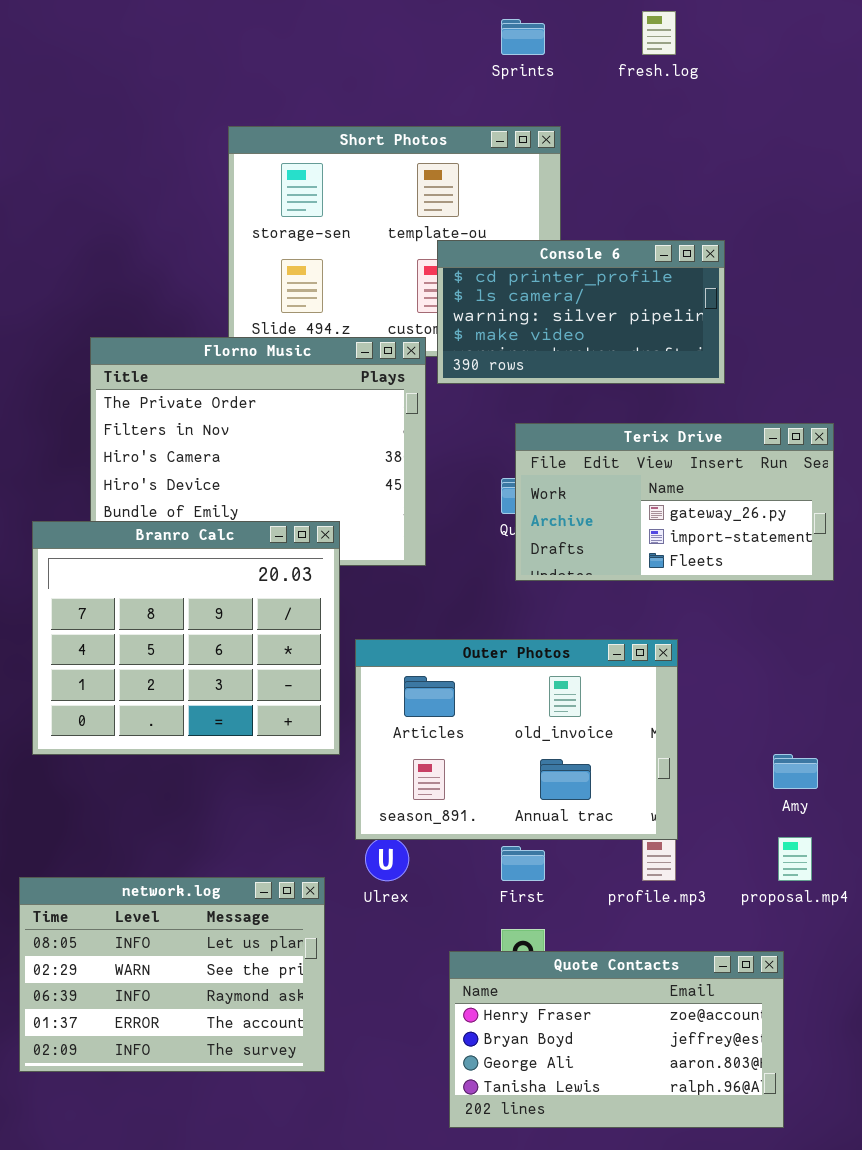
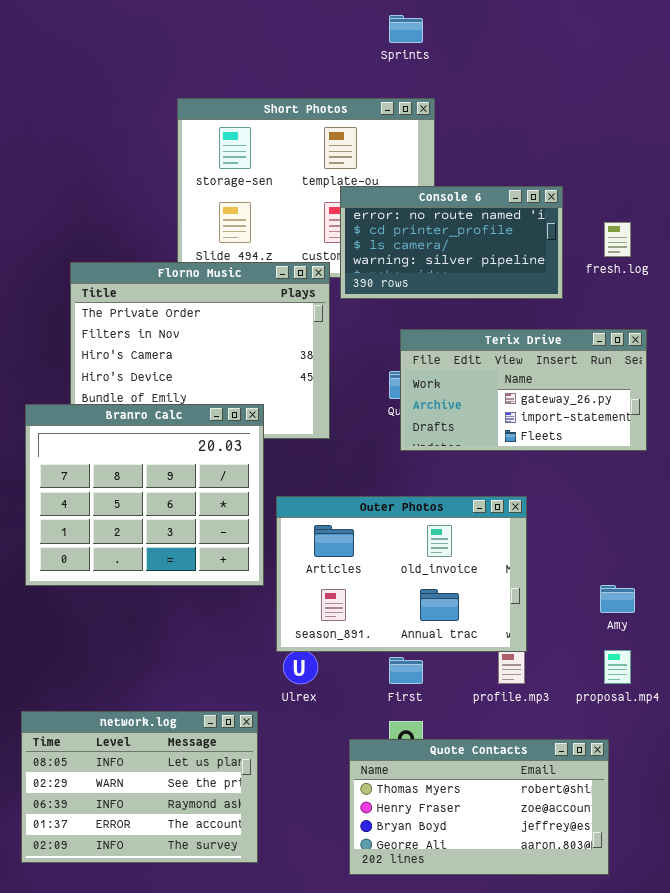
fresh.log: [642,11,676,55] -> [604,222,631,257], moved
Console 6: [437,240,725,384] -> [340,186,563,299], scrolled up 1 row
network.log: [19,877,325,1072] -> [21,711,258,863], moved
Quote Contacts: [449,951,784,1128] -> [349,739,609,875], scrolled up 1 row

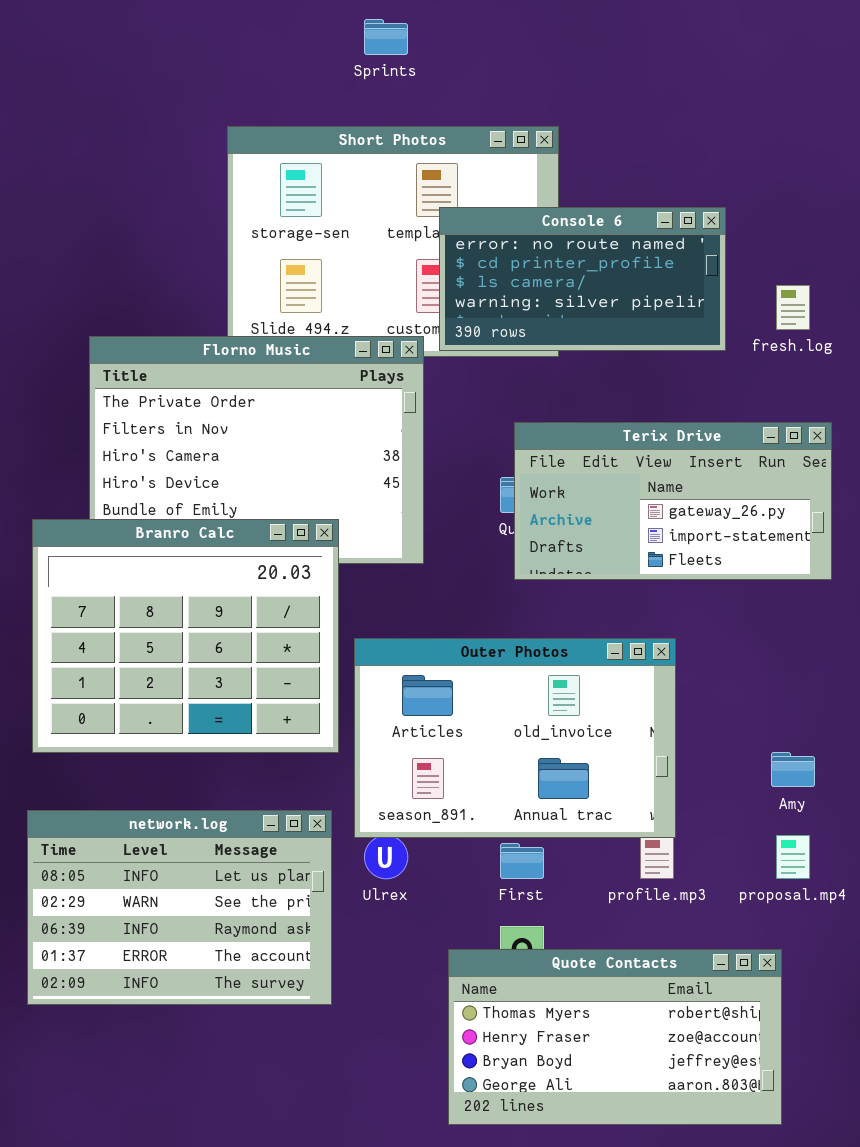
Sprints: [389,15,423,43] -> [364,19,408,55], moved
Console 6: [340,186,563,299] -> [439,207,726,351], moved
network.log: [21,711,258,863] -> [27,810,332,1005], moved

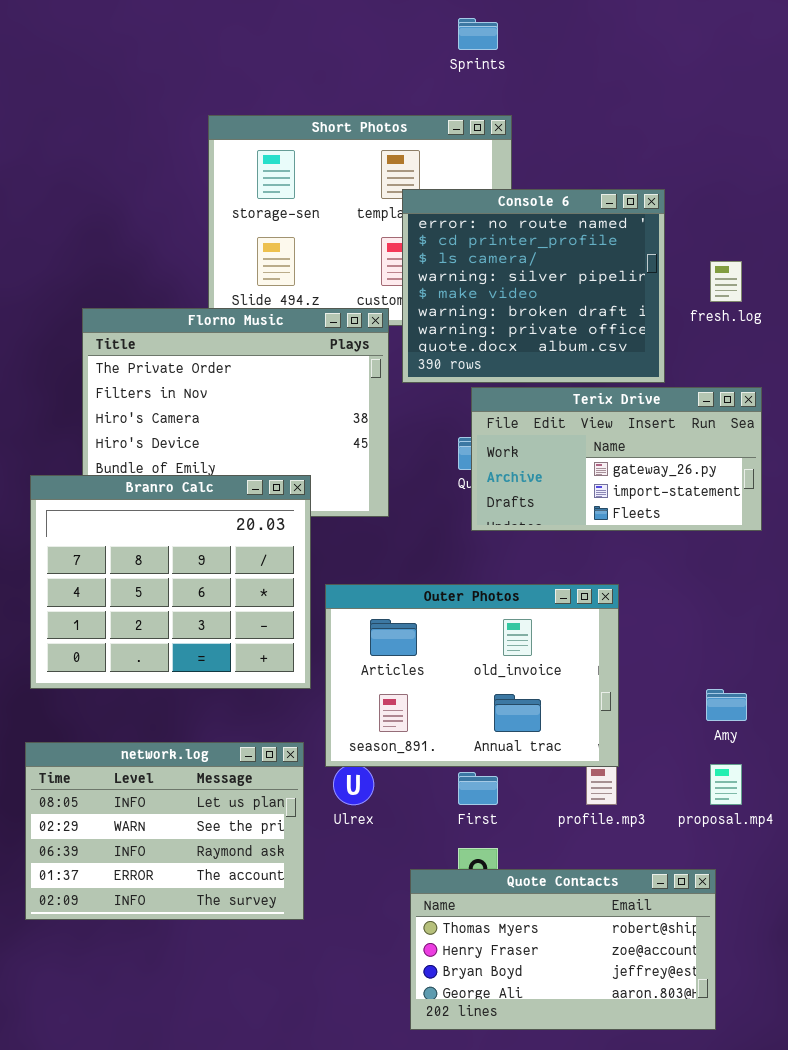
Sprints: [364,19,408,55] -> [458,18,498,50], moved
Console 6: [439,207,726,351] -> [402,189,665,383], resized

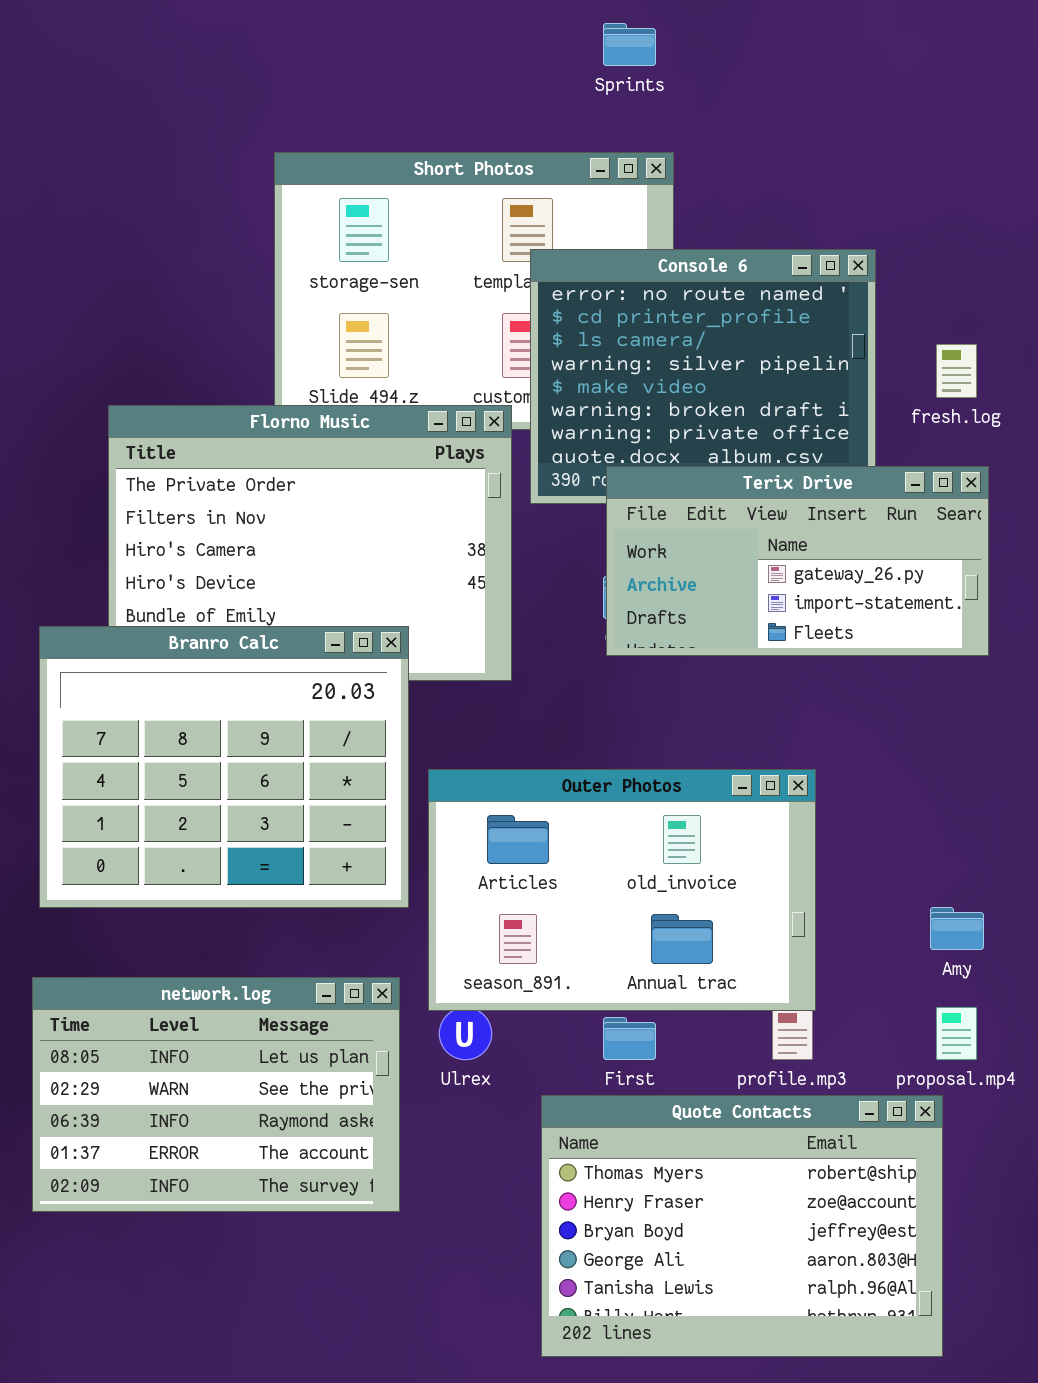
Terix Drive: [471,387,762,531] -> [606,466,989,656], moved
Quote Contacts: [410,869,716,1030] -> [541,1095,943,1357], resized

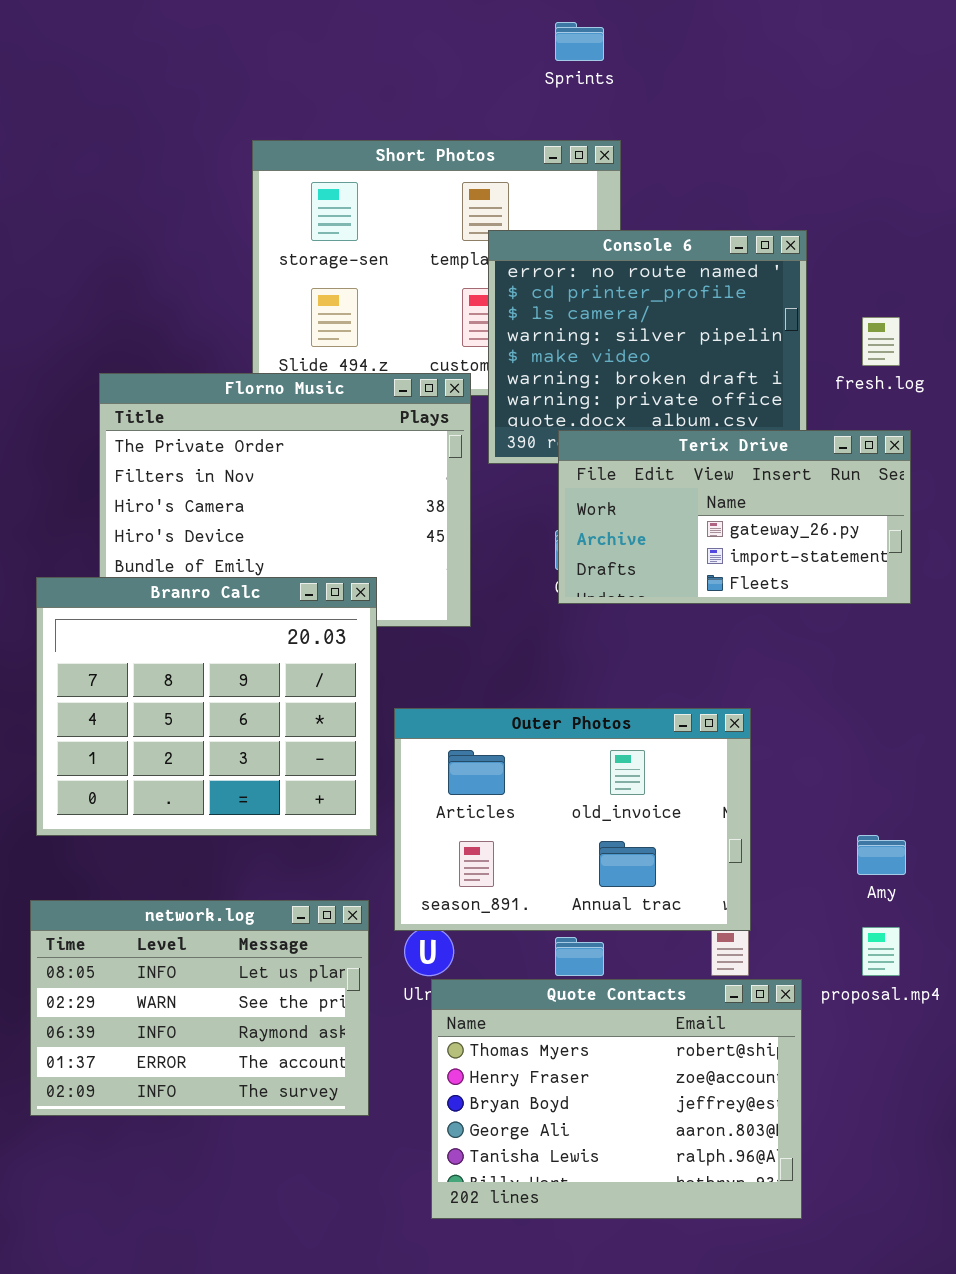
Quote Contacts: [541,1095,943,1357] -> [431,979,802,1219], moved

